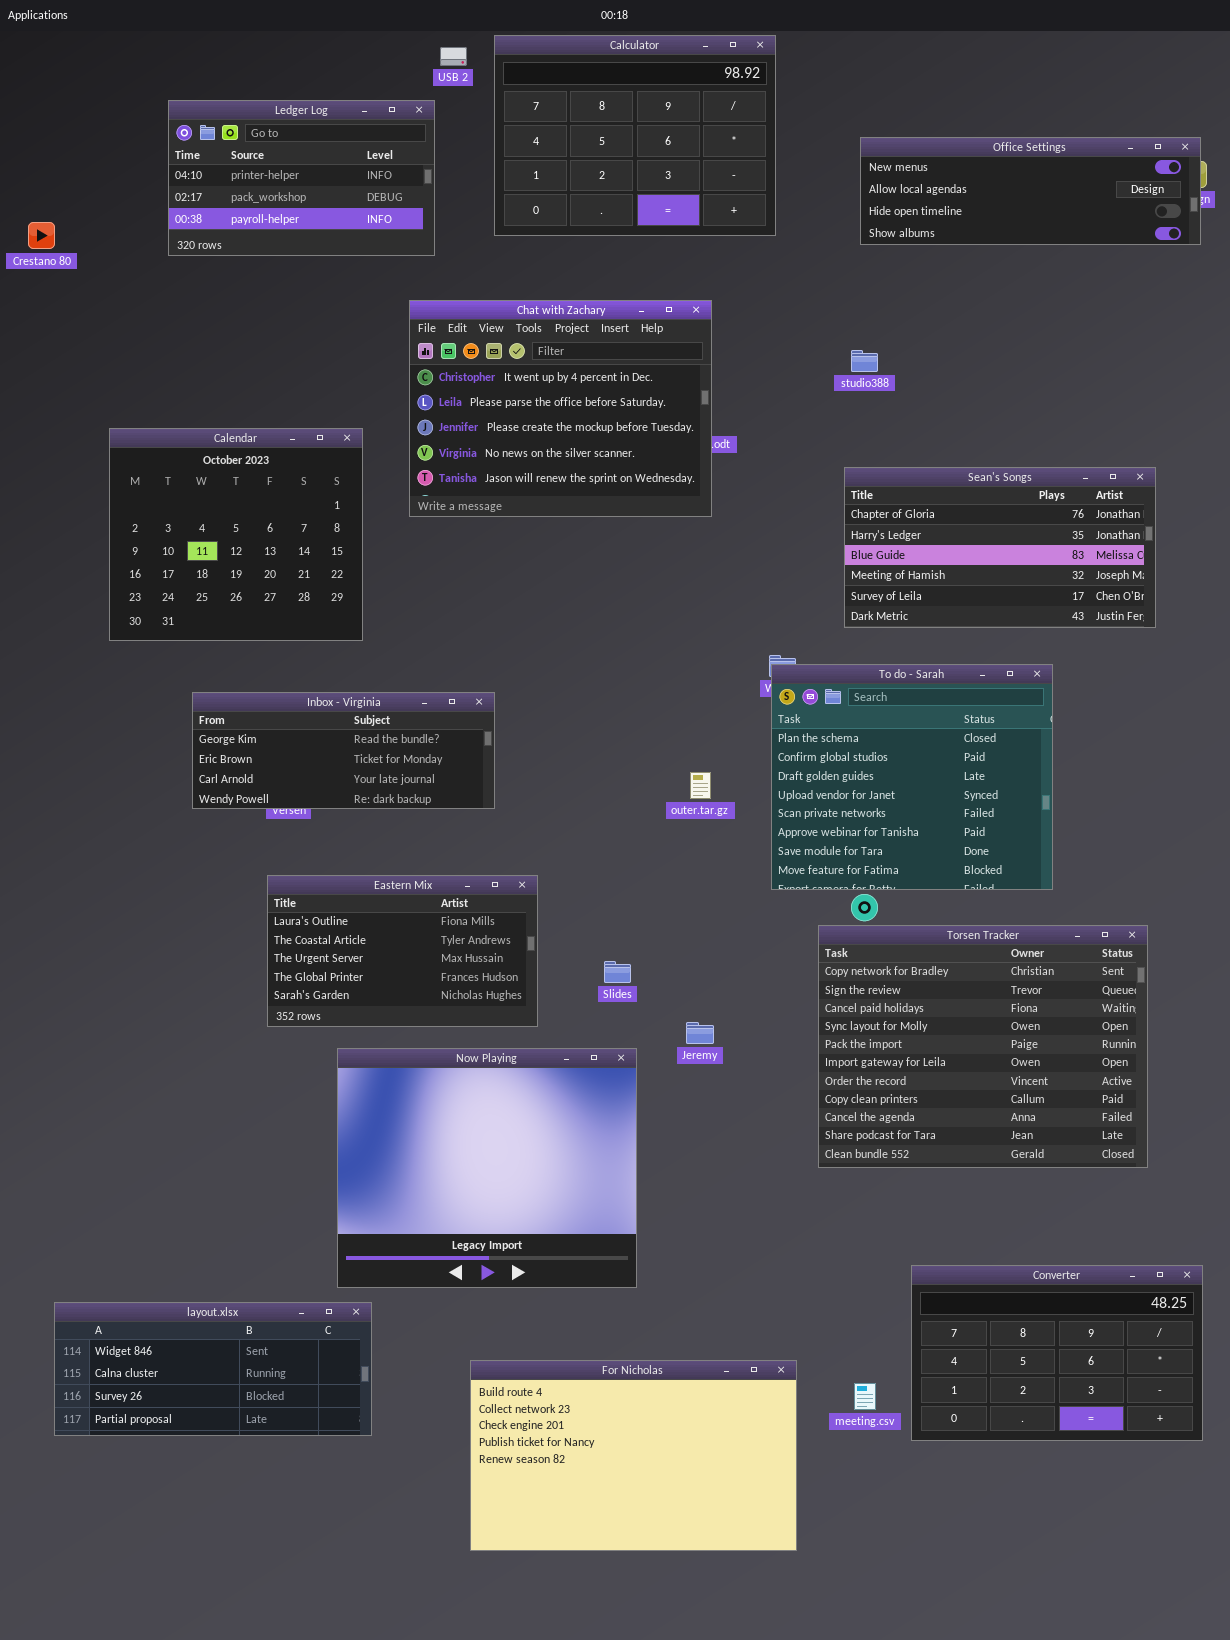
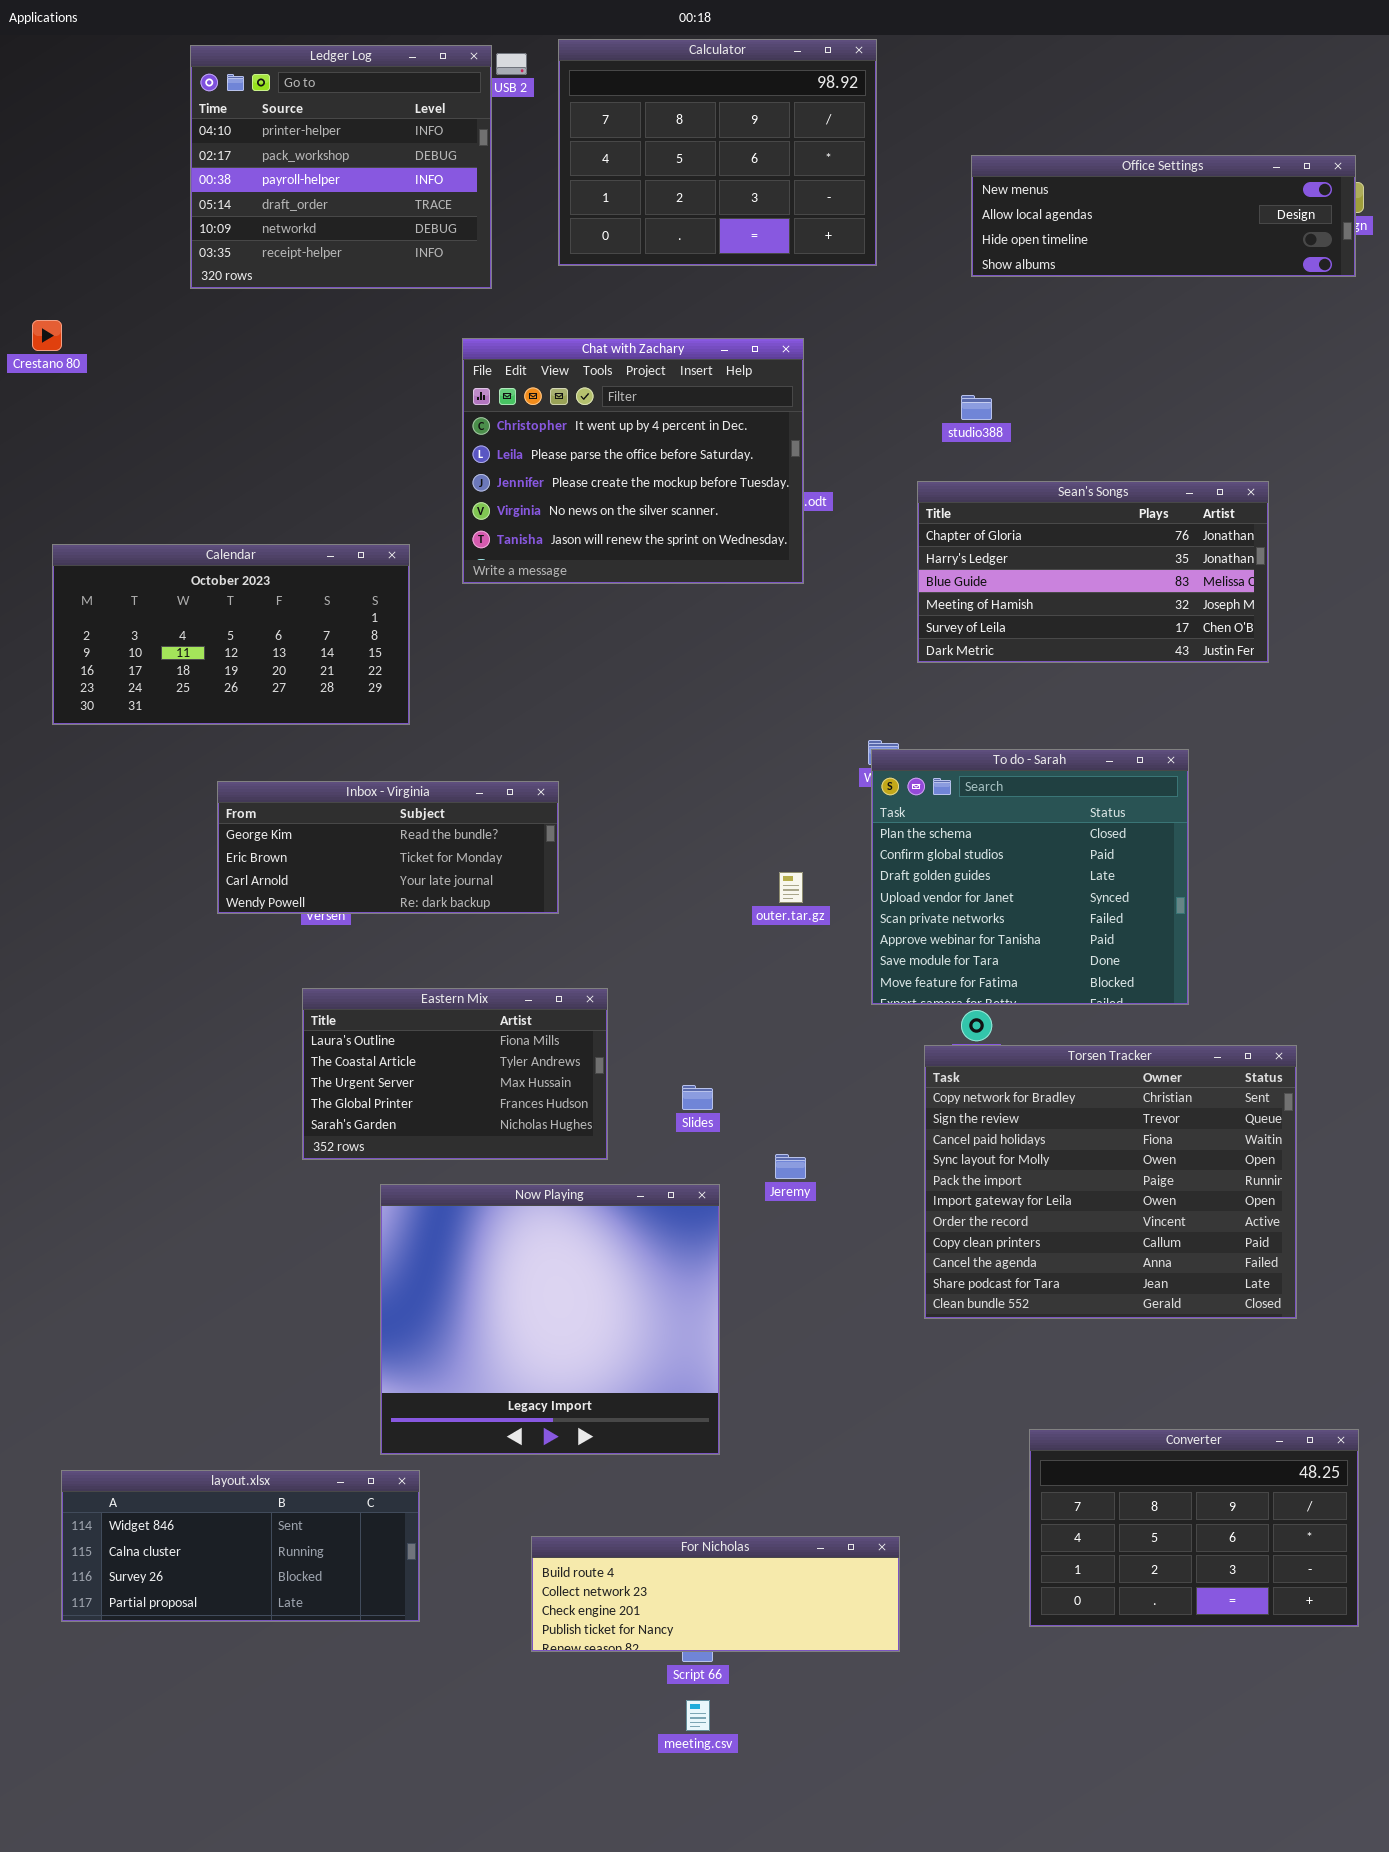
Ledger Log: [168,100,435,256] -> [190,45,492,289], resized
Crestano 80: [28,222,55,249] -> [32,320,62,351], moved
Calendar: [109,428,363,641] -> [52,544,410,725], resized
Sean's Songs: [844,467,1156,628] -> [917,481,1269,663], moved
For Nicholas: [470,1360,797,1551] -> [531,1536,900,1652], resized
meeting.csv: [854,1383,876,1410] -> [686,1700,710,1731], moved

